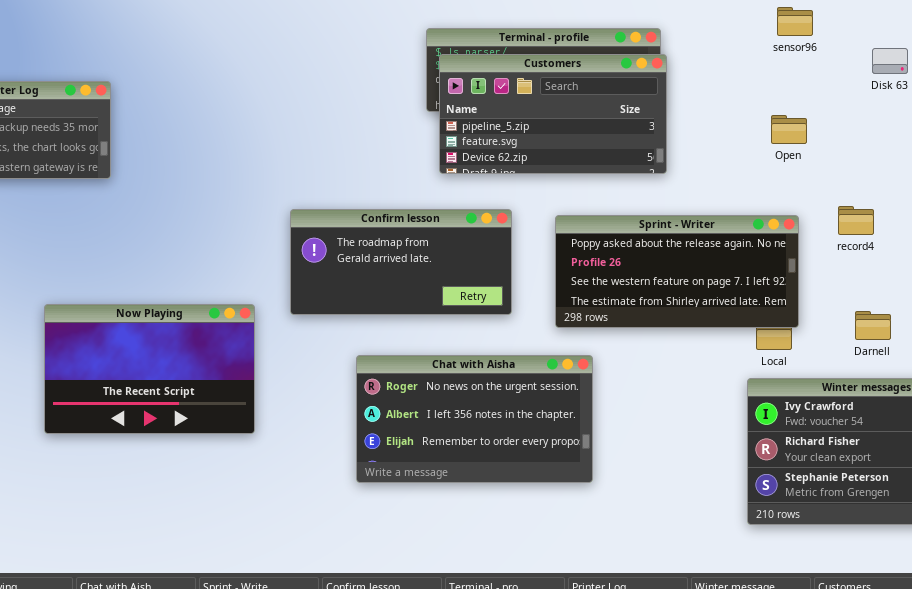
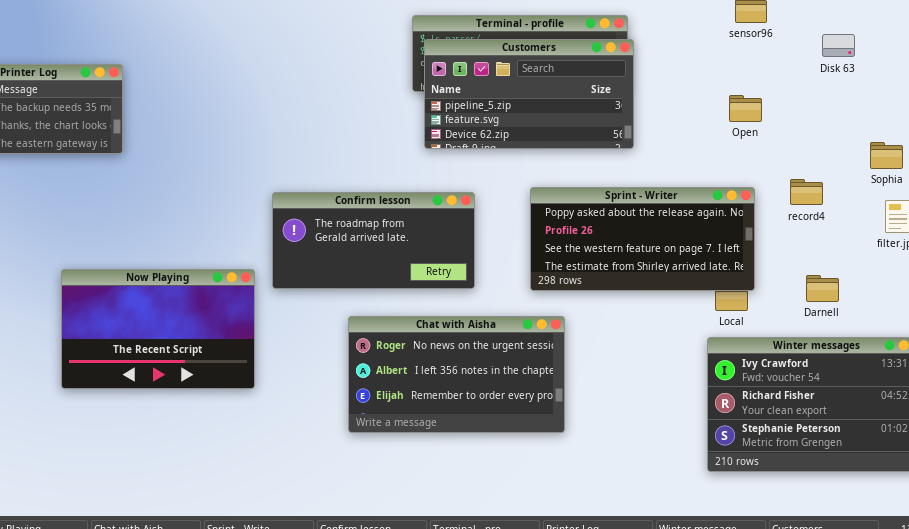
Confirm lesson: [290,209,512,315] -> [272,192,475,289], moved

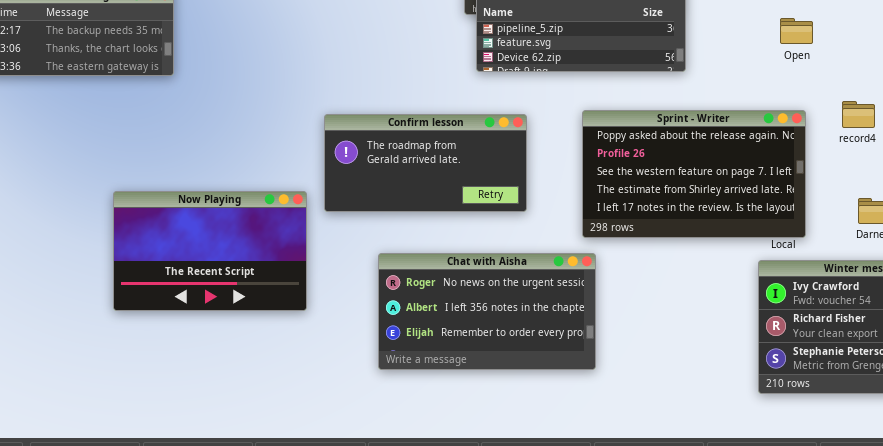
Sprint - Writer: [530,187,755,291] -> [582,110,806,238], resized
Chat with Aisha: [348,316,565,433] -> [378,253,596,370], moved

